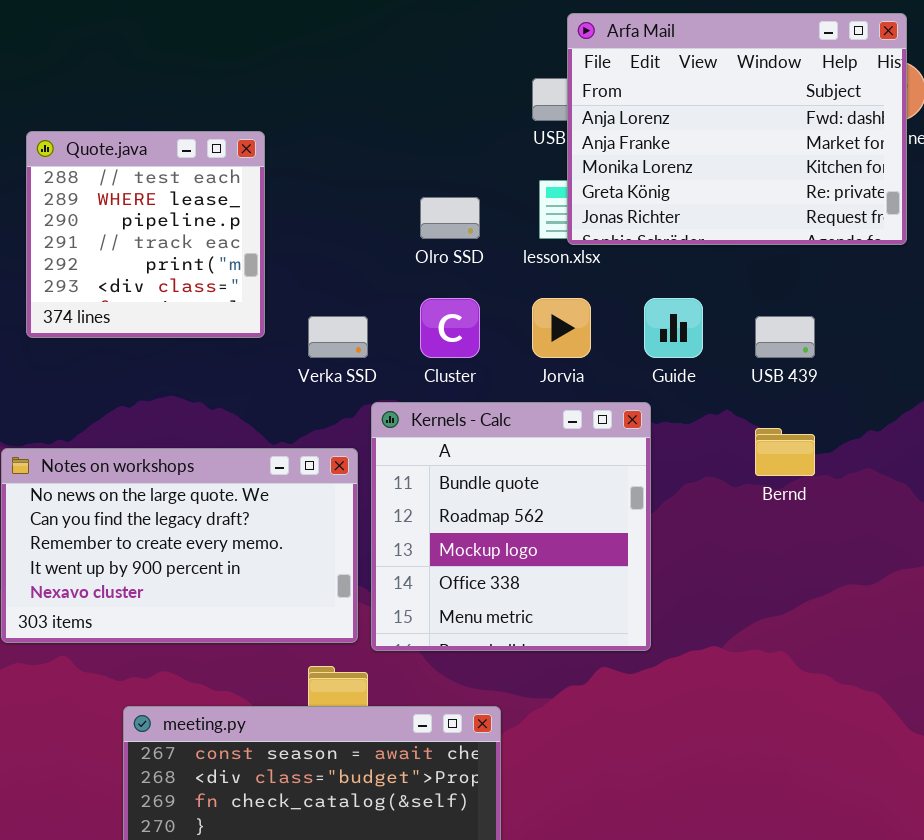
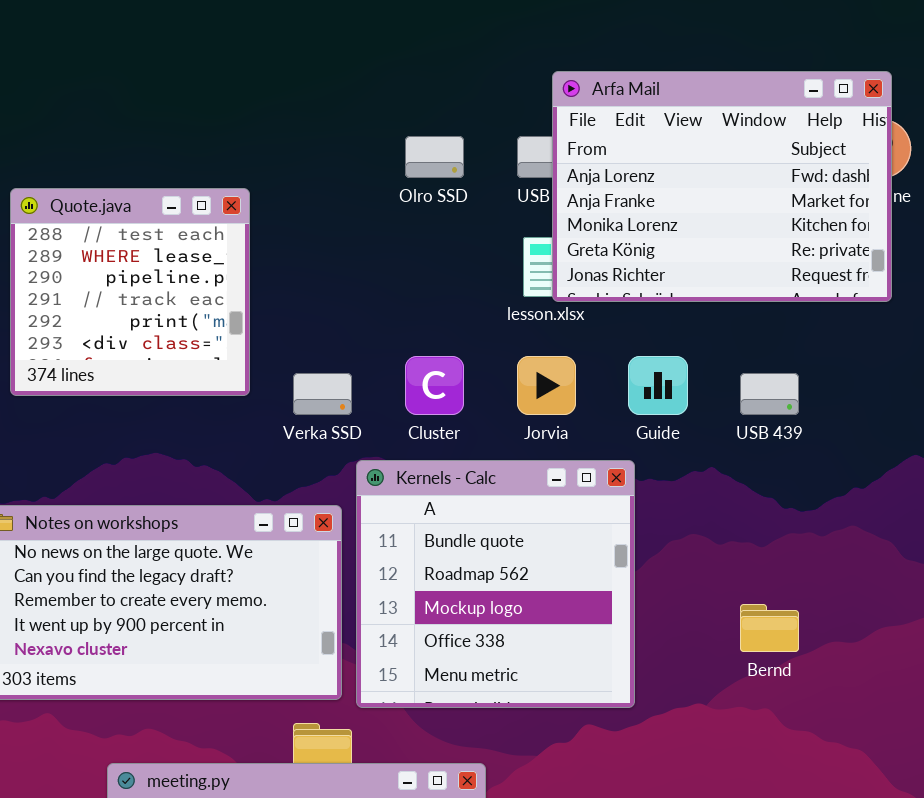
Olro SSD: [420,197,480,239] -> [405,136,464,178], moved
Bernd: [755,428,815,476] -> [740,604,799,652], moved

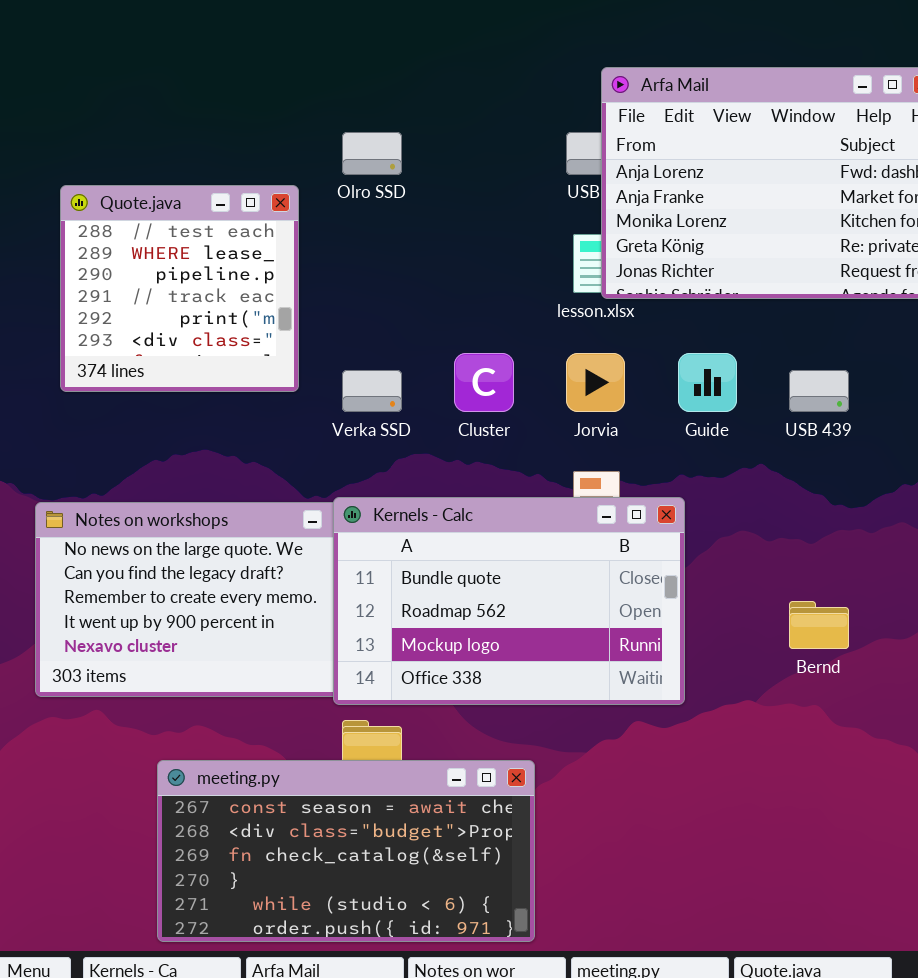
Olro SSD: [405,136,464,178] -> [342,132,402,175], moved
Kernels - Calc: [356,460,635,708] -> [333,497,685,705], resized

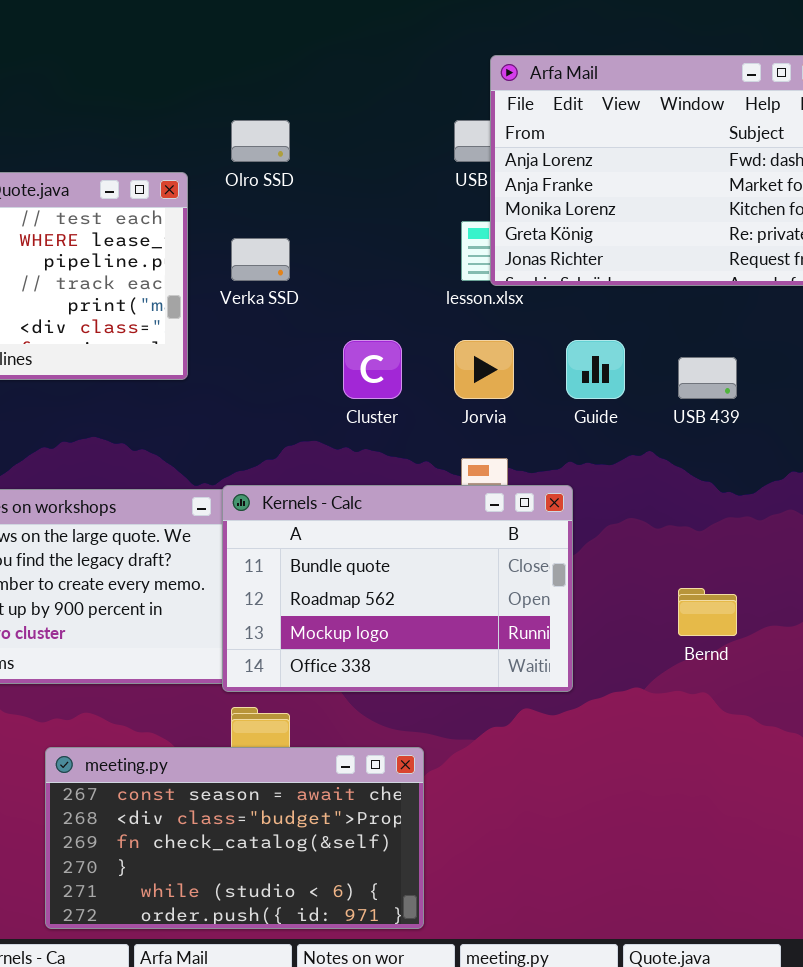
Verka SSD: [342,370,402,412] -> [231,238,290,281], moved

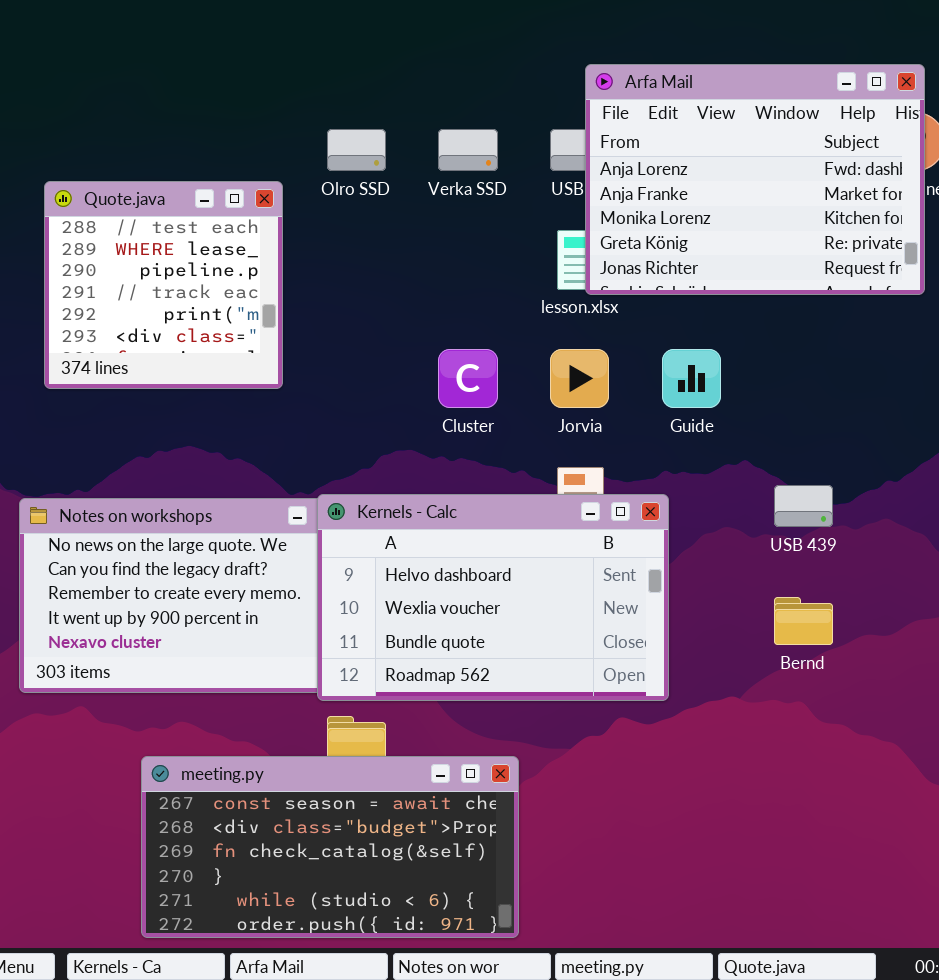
Verka SSD: [231,238,290,281] -> [438,129,498,171], moved
USB 439: [678,357,737,399] -> [774,485,833,527], moved
Kernels - Calc: [222,485,573,692] -> [317,494,669,701], scrolled up 2 rows

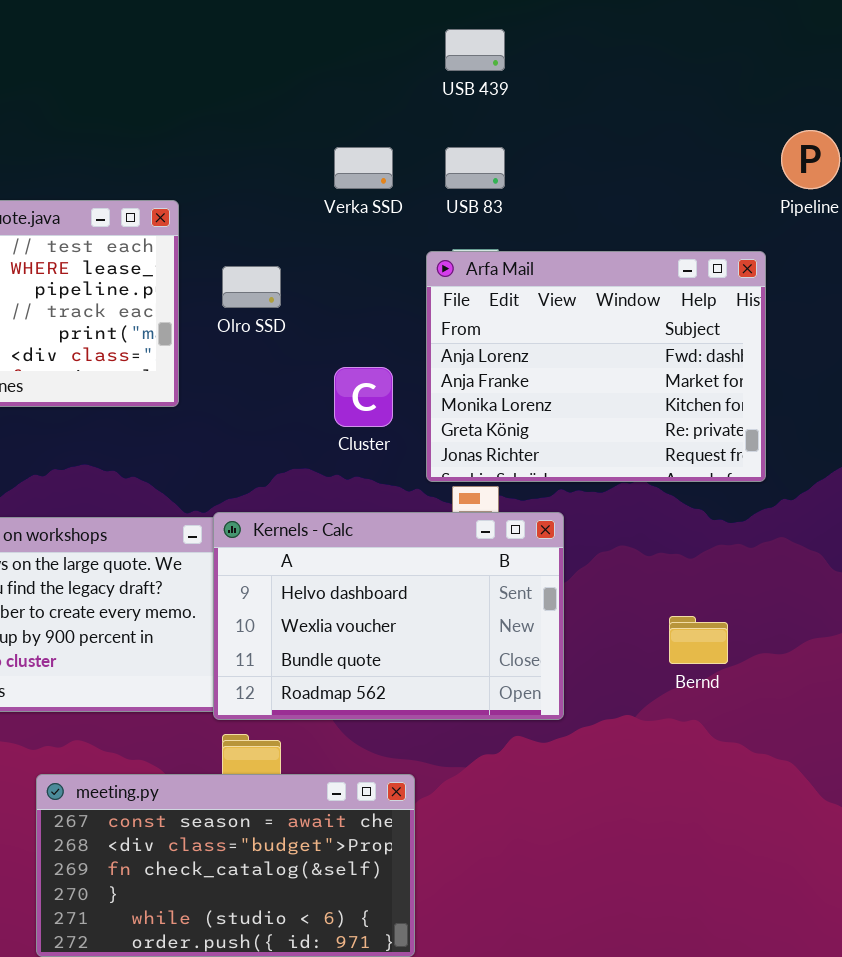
Arfa Mail: [585,64,925,295] -> [426,251,766,482], moved
Olro SSD: [327,129,386,171] -> [222,266,281,308], moved
USB 439: [774,485,833,527] -> [445,29,505,71], moved

